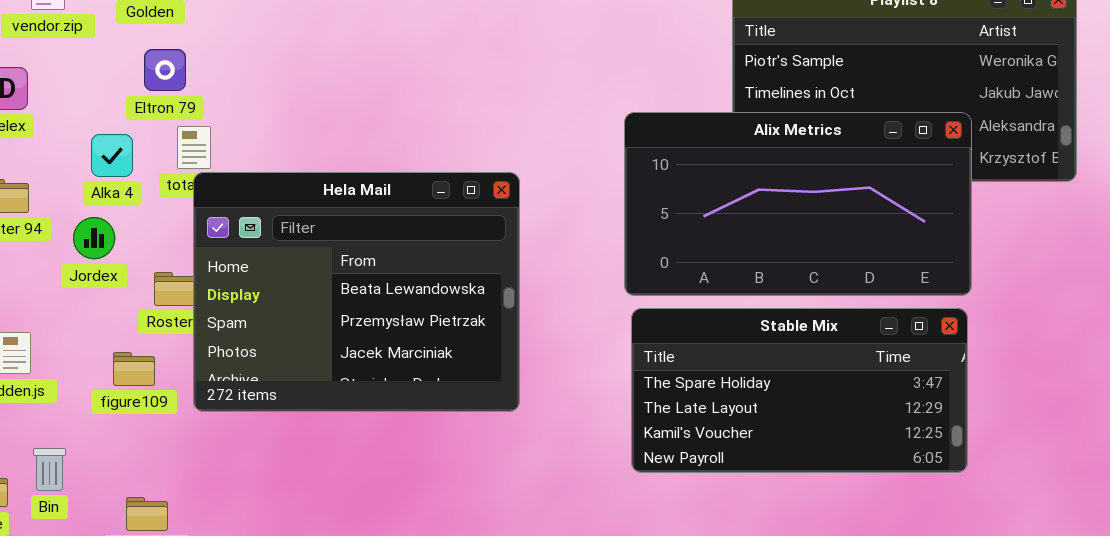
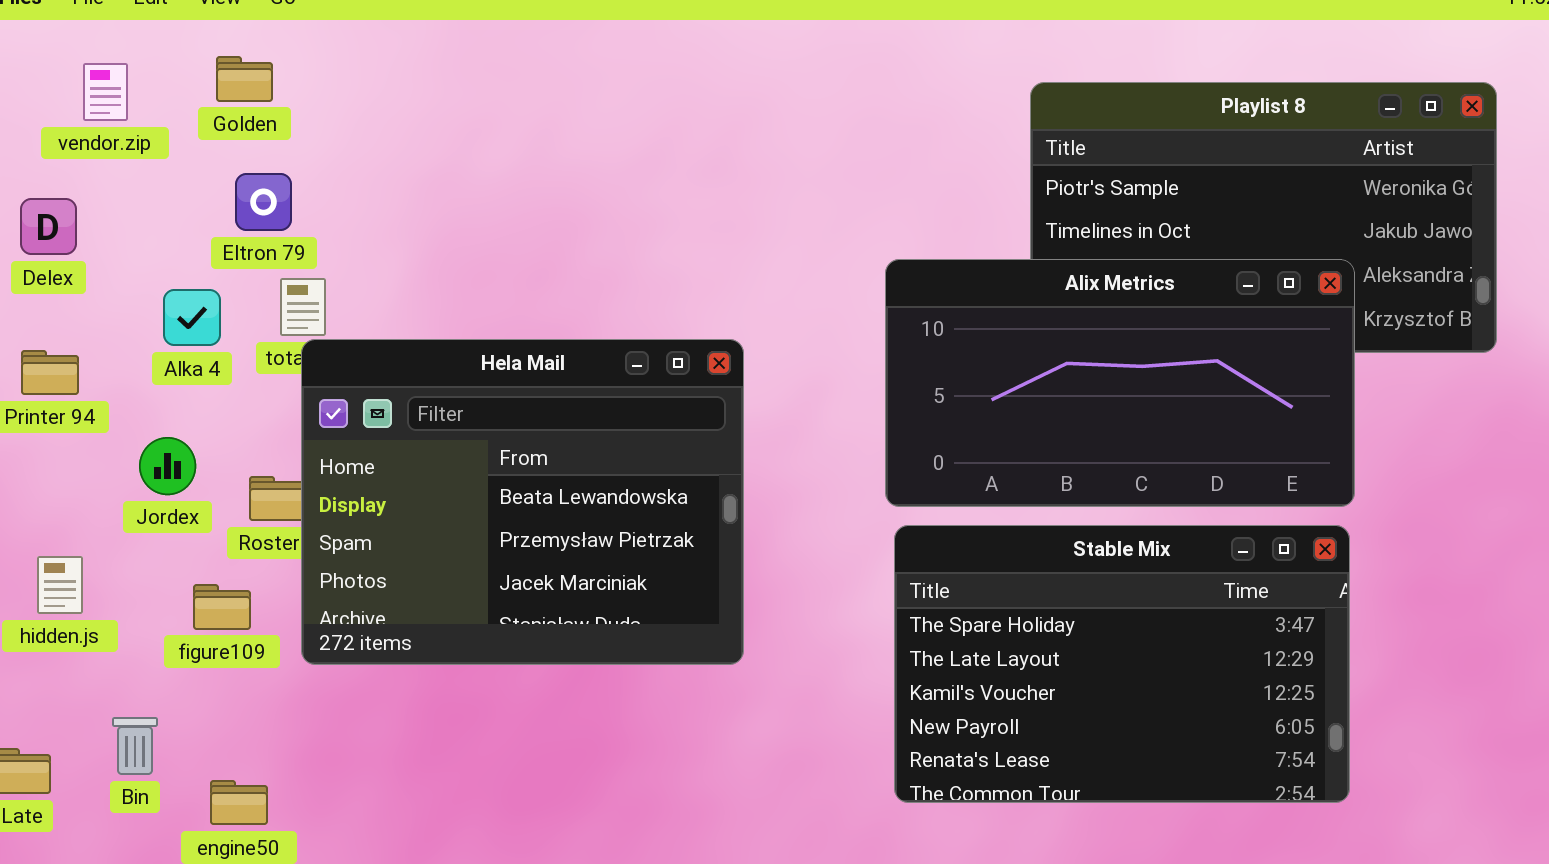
Jordex: [73,217,115,259] -> [139,437,196,495], moved
Stable Mix: [631,308,968,473] -> [894,525,1350,803], resized
Bin: [33,448,66,491] -> [112,717,158,775], moved

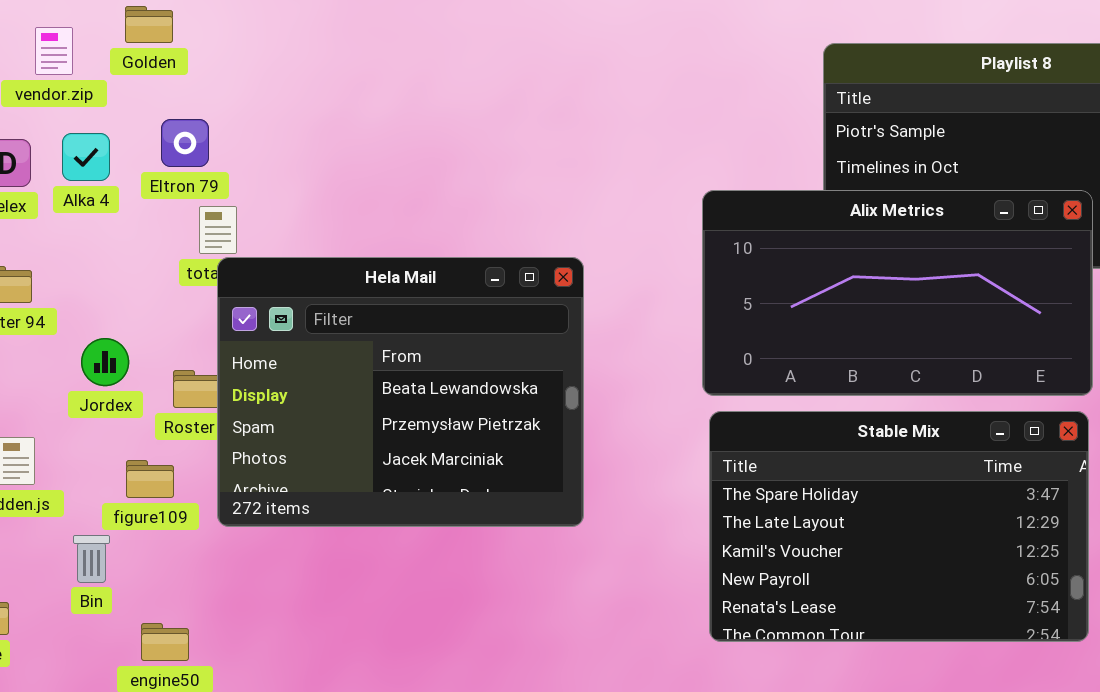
Golden: [216,56,273,102] -> [125,6,173,43], moved
Alka 4: [163,289,221,346] -> [62,133,110,181], moved
Bin: [112,717,158,775] -> [73,535,110,583], moved

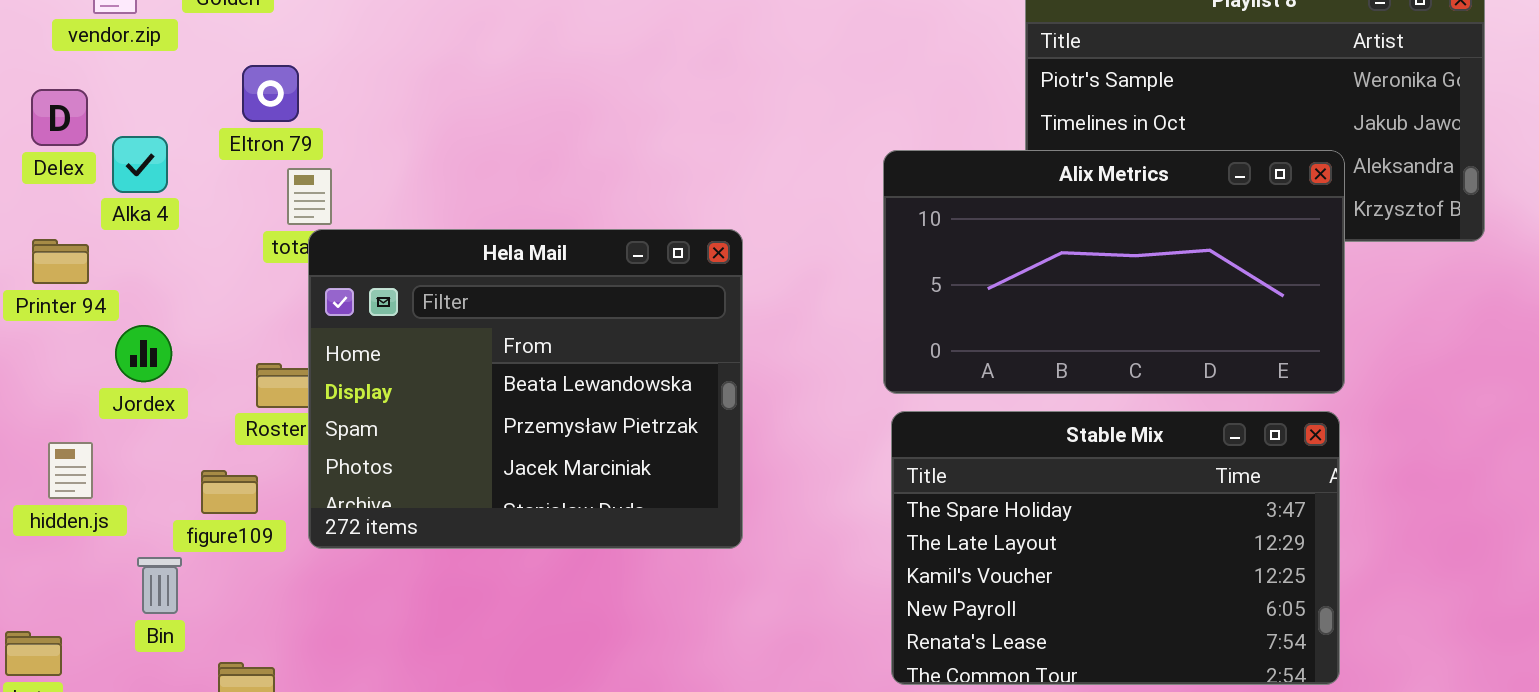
Alka 4: [62,133,110,181] -> [112,136,168,193], moved
Jordex: [81,338,129,386] -> [115,325,172,382], moved

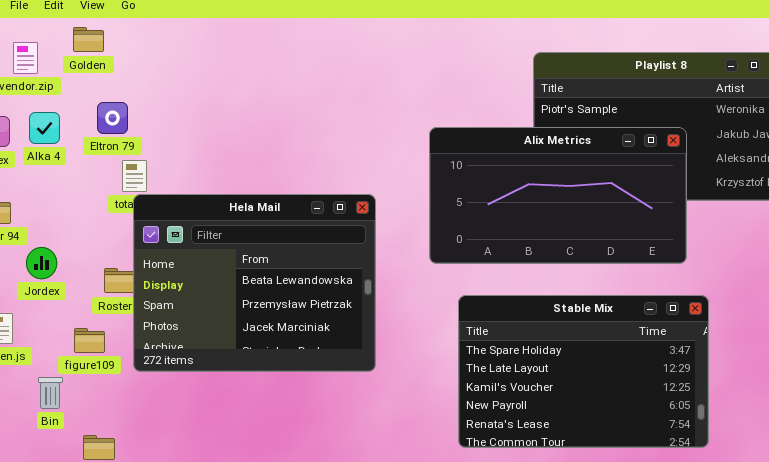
Alka 4: [112,136,168,193] -> [29,112,60,144], moved
Alix Metrics: [883,150,1345,394] -> [429,127,687,264], moved

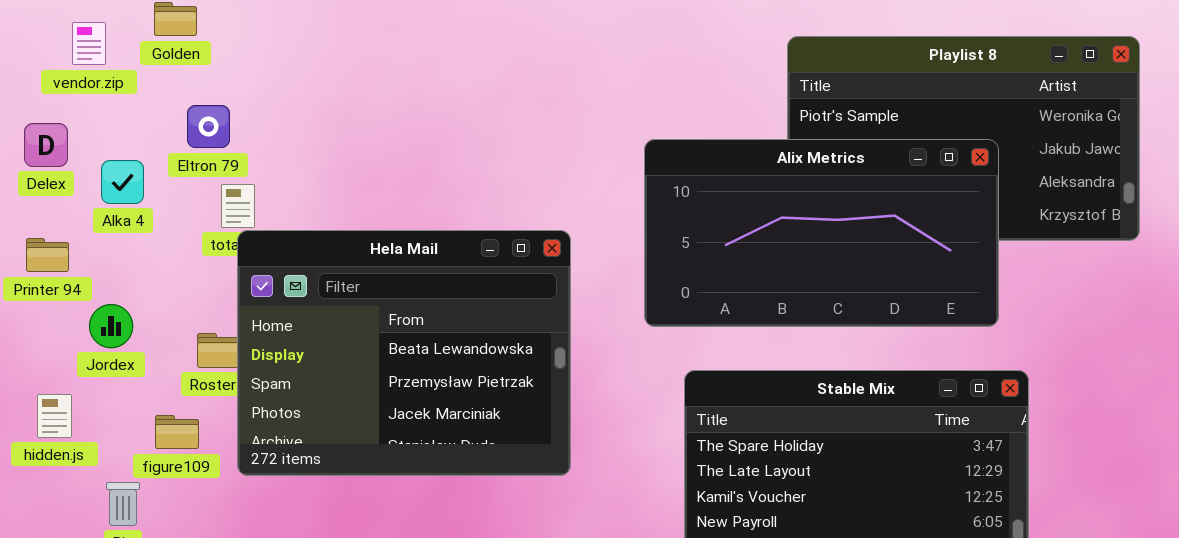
Alka 4: [29,112,60,144] -> [101,160,144,204], moved

